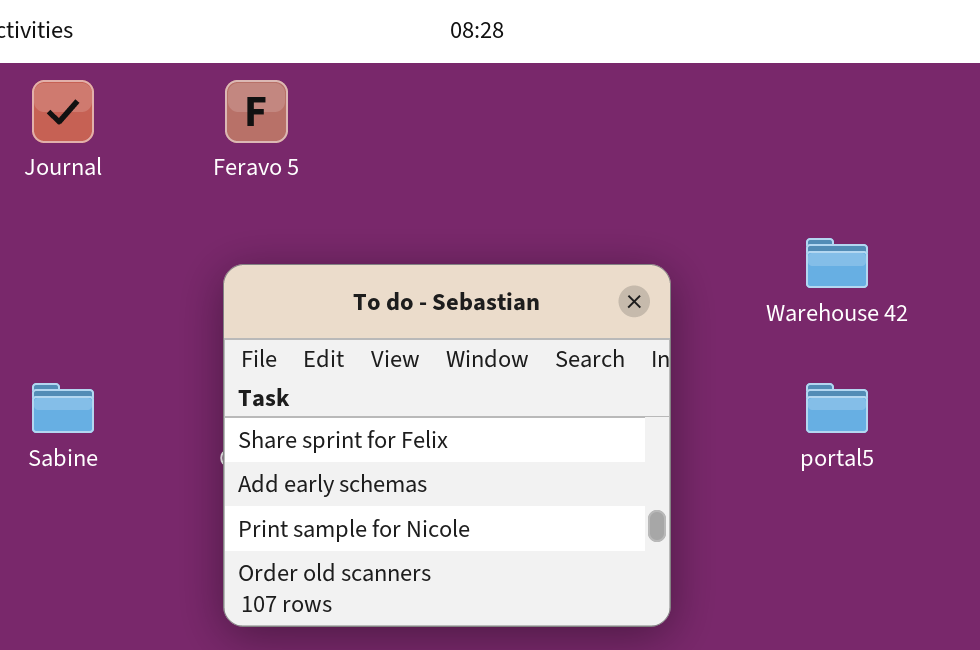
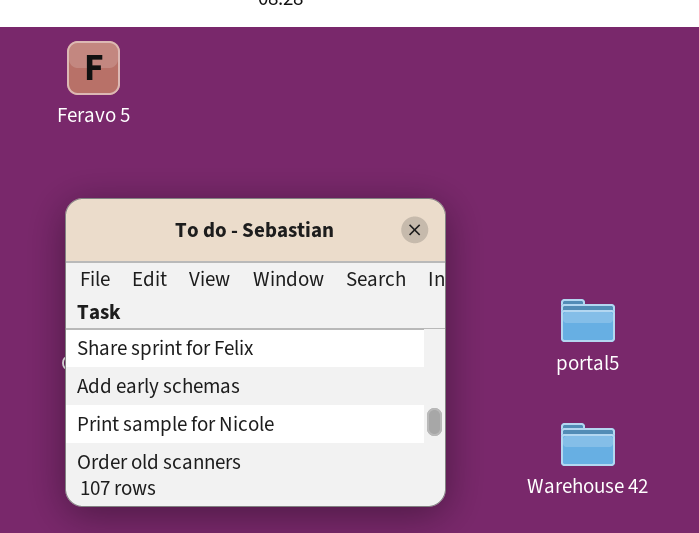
Warehouse 42: [806,238,868,288] -> [561,423,615,466], moved

